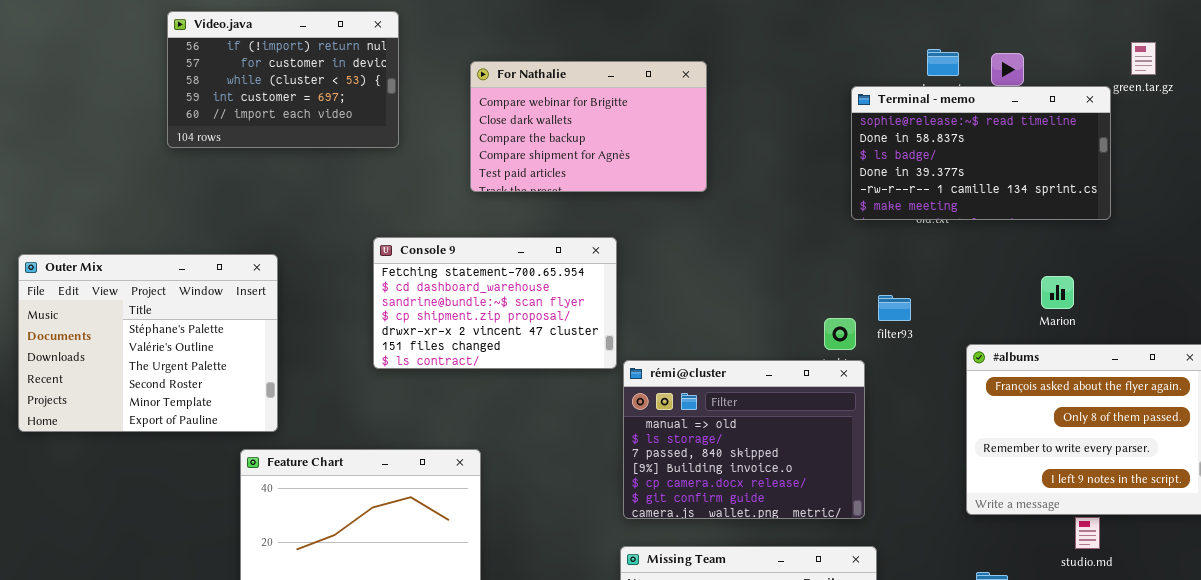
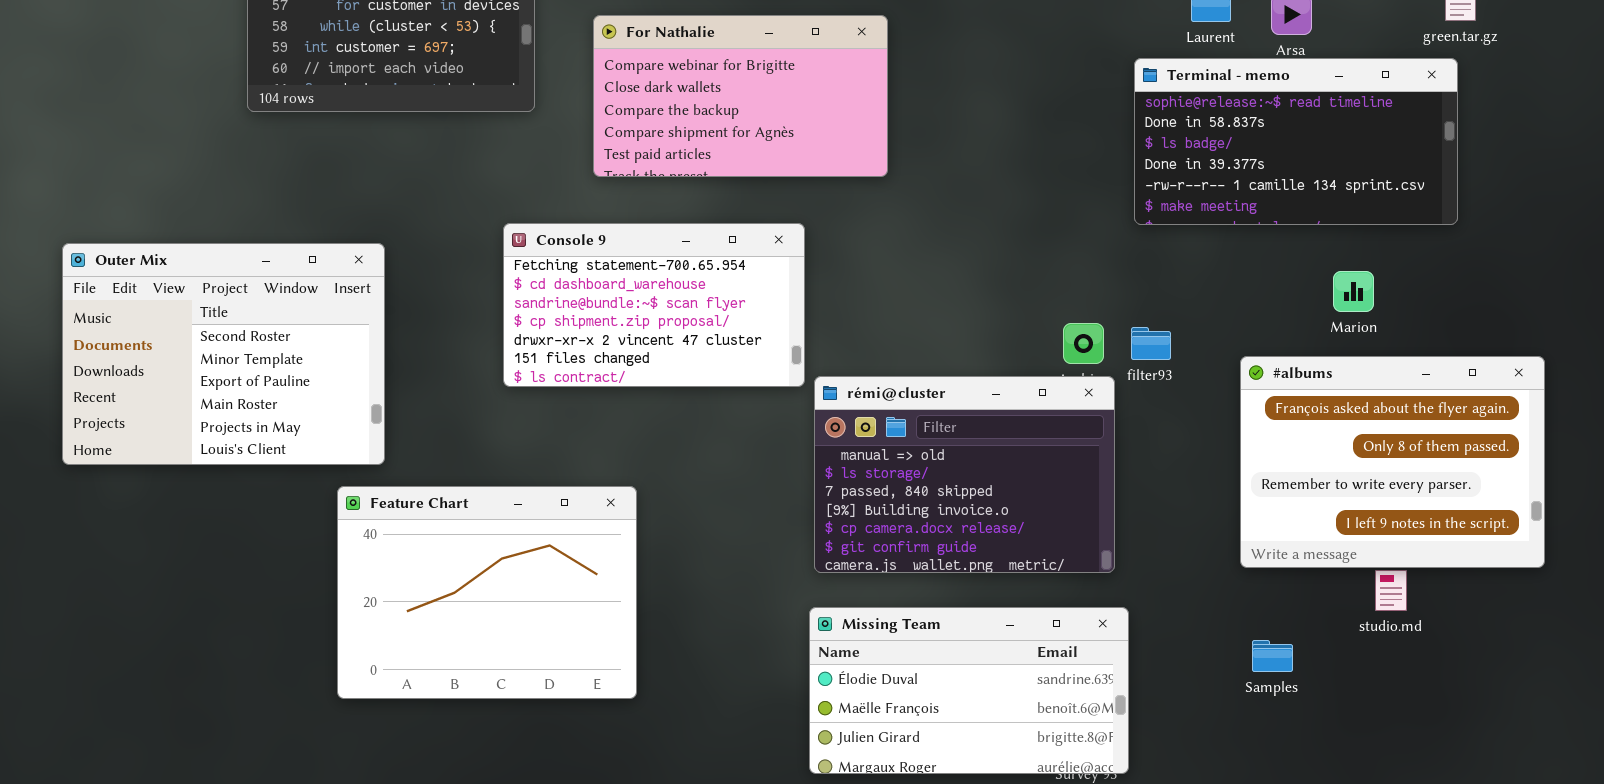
For Nathalie: [470,61,707,192] -> [593,15,888,177], moved
Terminal - memo: [851,86,1111,220] -> [1134,58,1458,225], moved
Outer Mix: [18,254,278,432] -> [62,243,385,465], scrolled down 3 rows
filter93: [878,295,911,321] -> [1131,327,1171,360], moved

